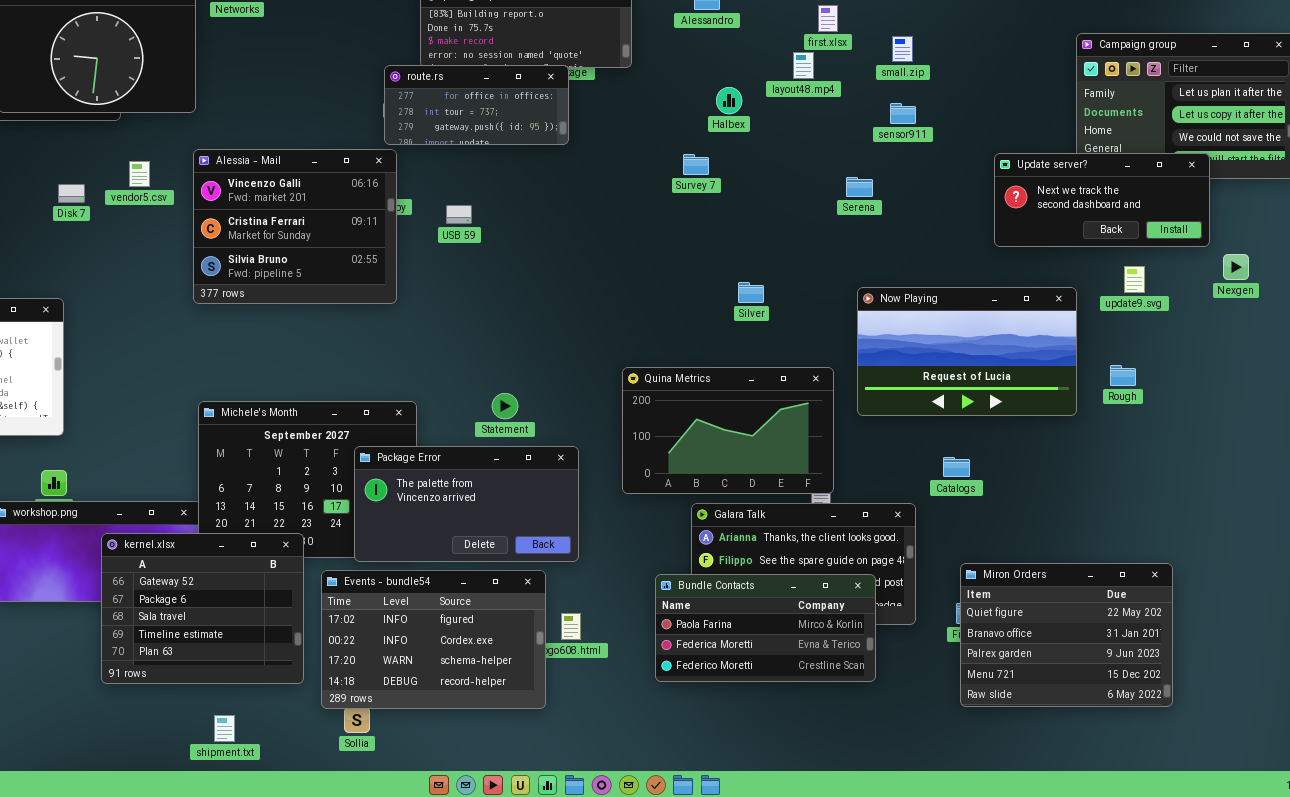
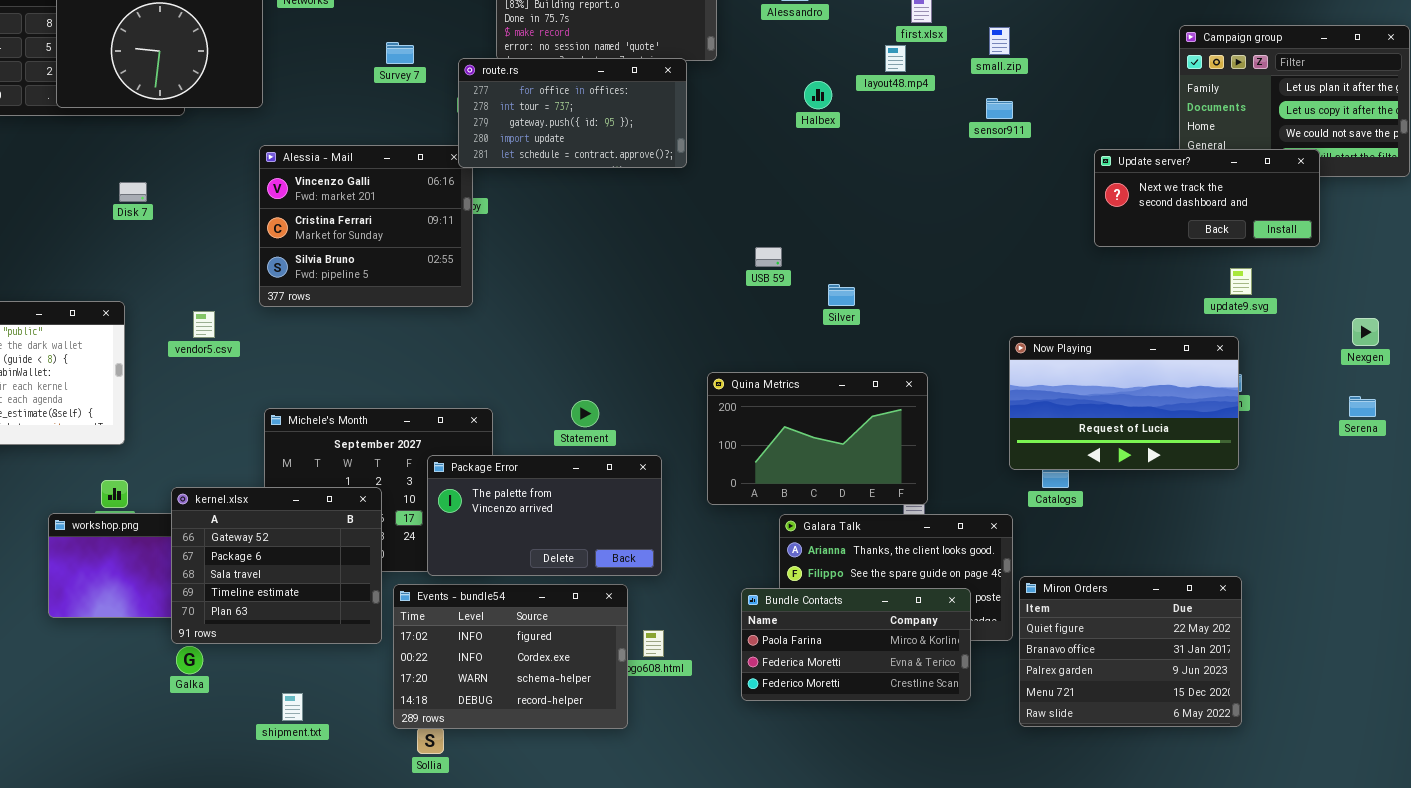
route.rs: [384,65,569,145] -> [458,58,687,168], resized
Survey 7: [683,154,709,175] -> [386,42,414,64], moved
vendor5.csv: [129,161,150,187] -> [193,311,215,338], moved
Serena: [846,177,873,197] -> [1349,396,1376,417], moved
USB 59: [446,205,472,224] -> [755,247,782,267], moved
Nexgen: [1223,254,1249,280] -> [1352,318,1379,346], moved
Now Playing: [857,287,1077,416] -> [1009,336,1239,470], moved
kernel.xlsx: [101,533,304,684] -> [171,487,382,644], moved
Miron Orders: [960,563,1173,707] -> [1019,576,1242,727], moved
shipment.txt: [214,715,235,742] -> [282,693,303,721], moved

